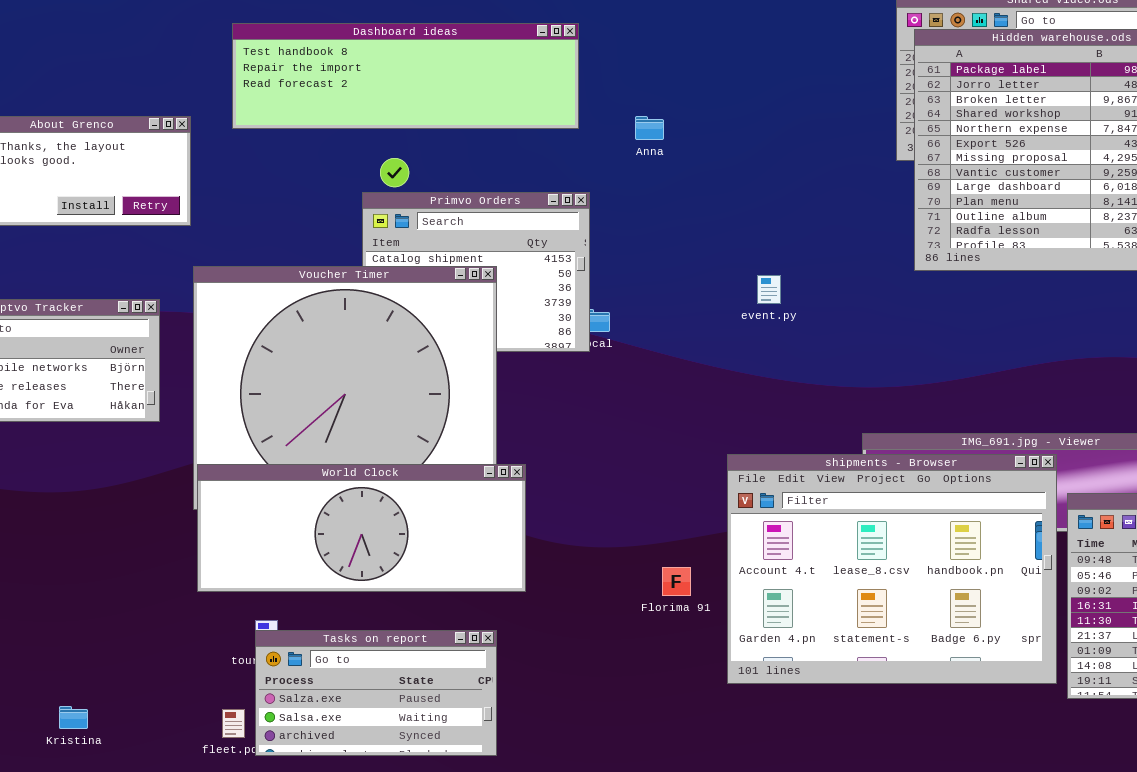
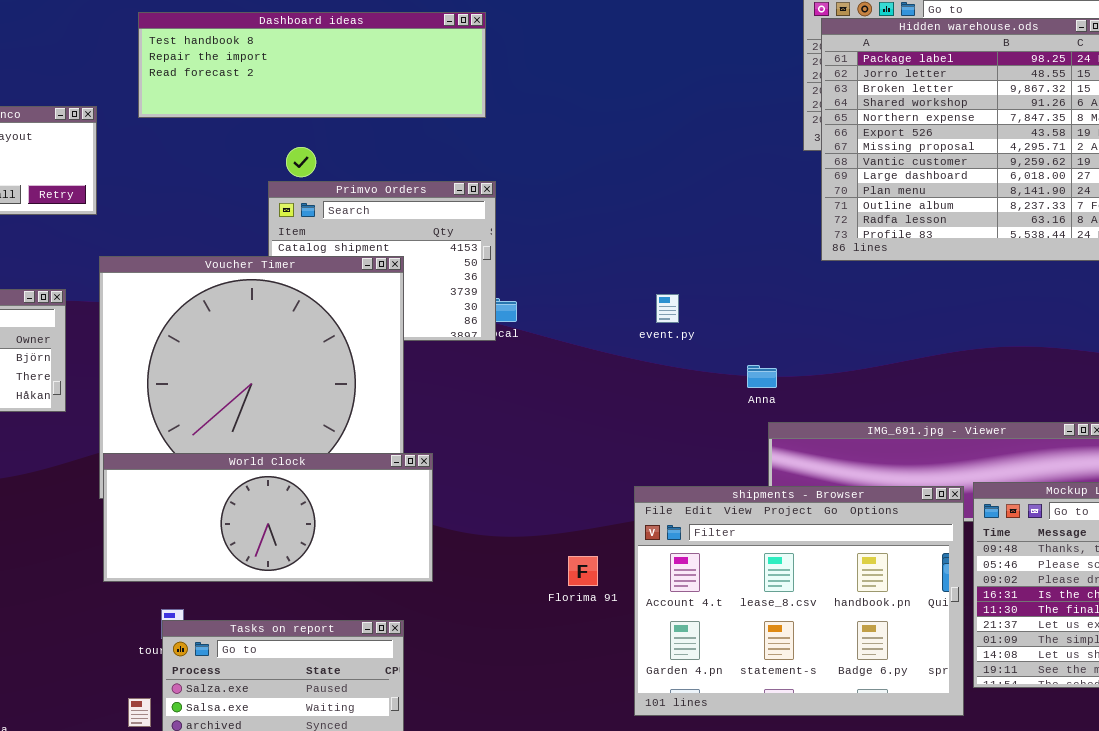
Anna: [635,116,664,140] -> [747,365,777,388], moved
event.py: [757,275,781,304] -> [656,294,679,323], moved
shipments - Browser: [727,454,1057,684] -> [634,486,964,716], moved

